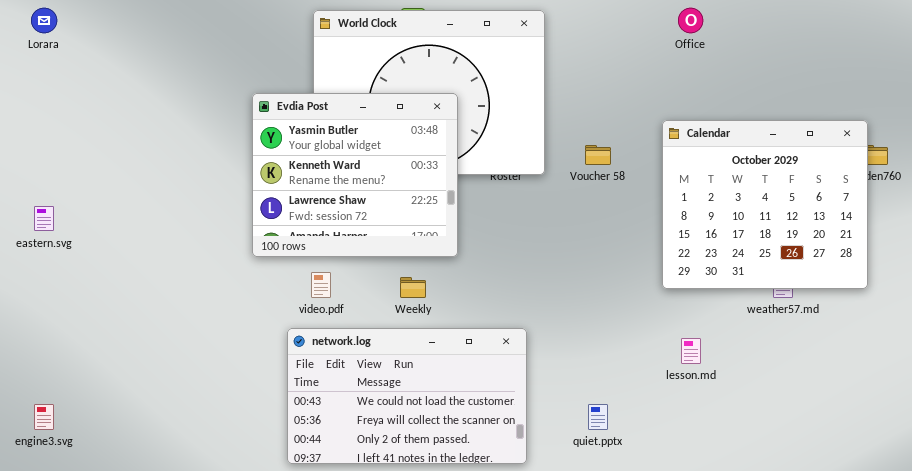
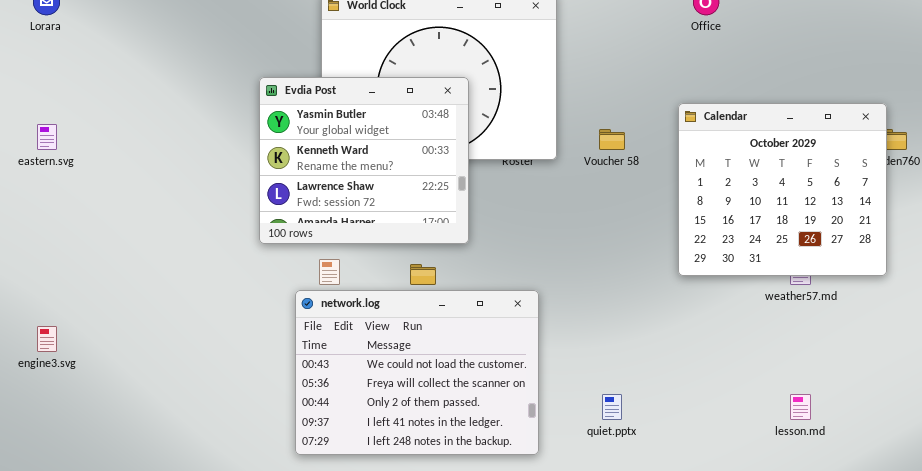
eastern.svg: [34,206,54,231] -> [37,124,57,150], moved
network.log: [287,328,527,464] -> [295,290,539,455], resized
lesson.md: [681,338,701,364] -> [790,394,811,420], moved
engine3.svg: [34,404,54,430] -> [37,326,57,352], moved

